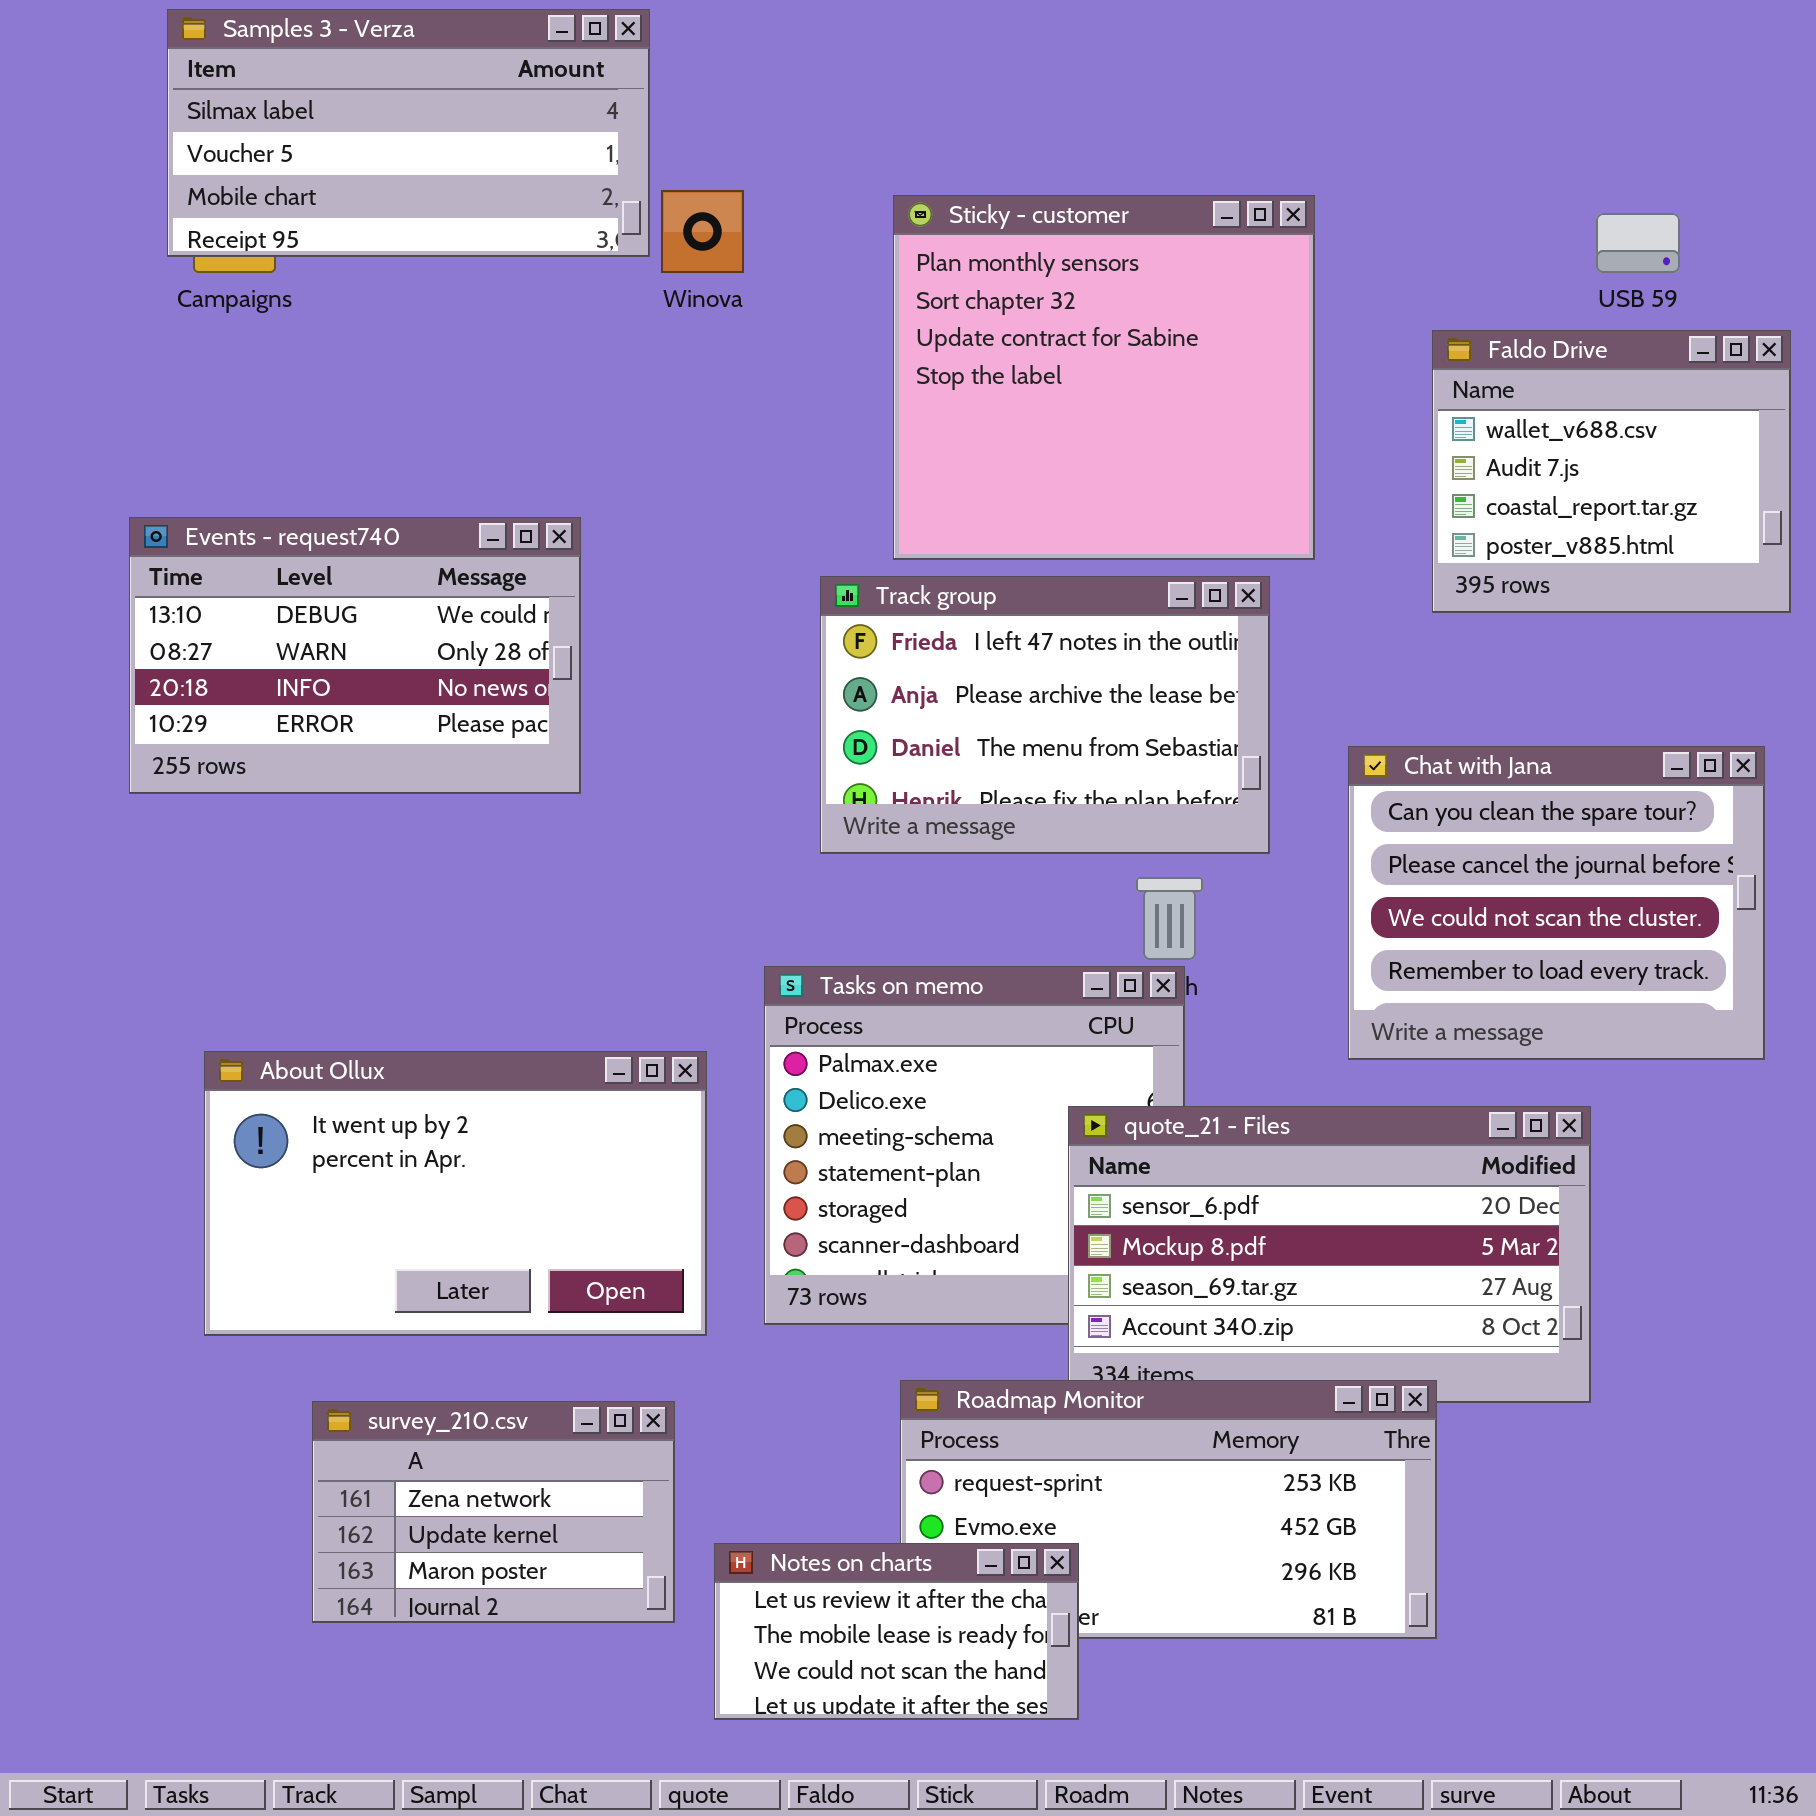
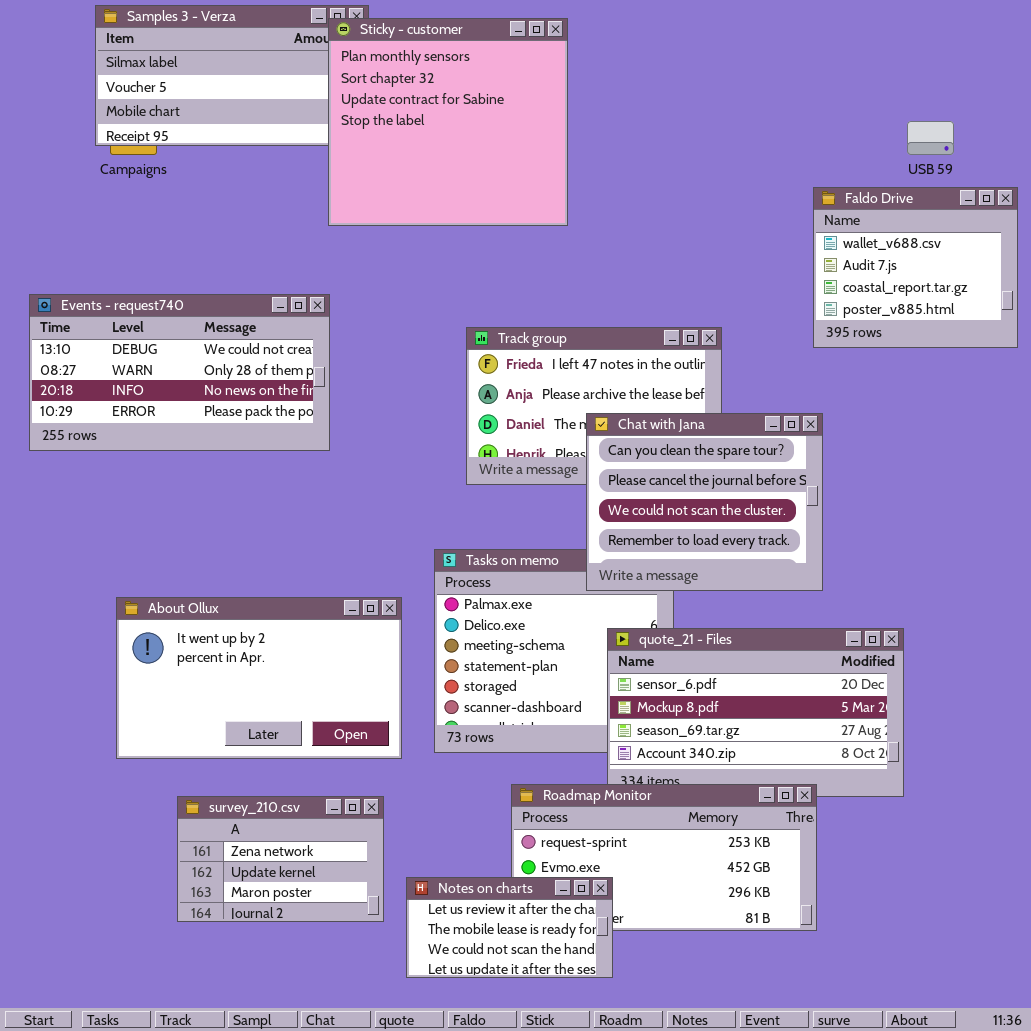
Sticky - customer: [893,195,1315,560] -> [328,18,568,226], moved
Events - request740: [129,517,581,794] -> [29,294,330,451], resized
Chat with Jana: [1348,746,1765,1060] -> [586,413,823,591], moved

